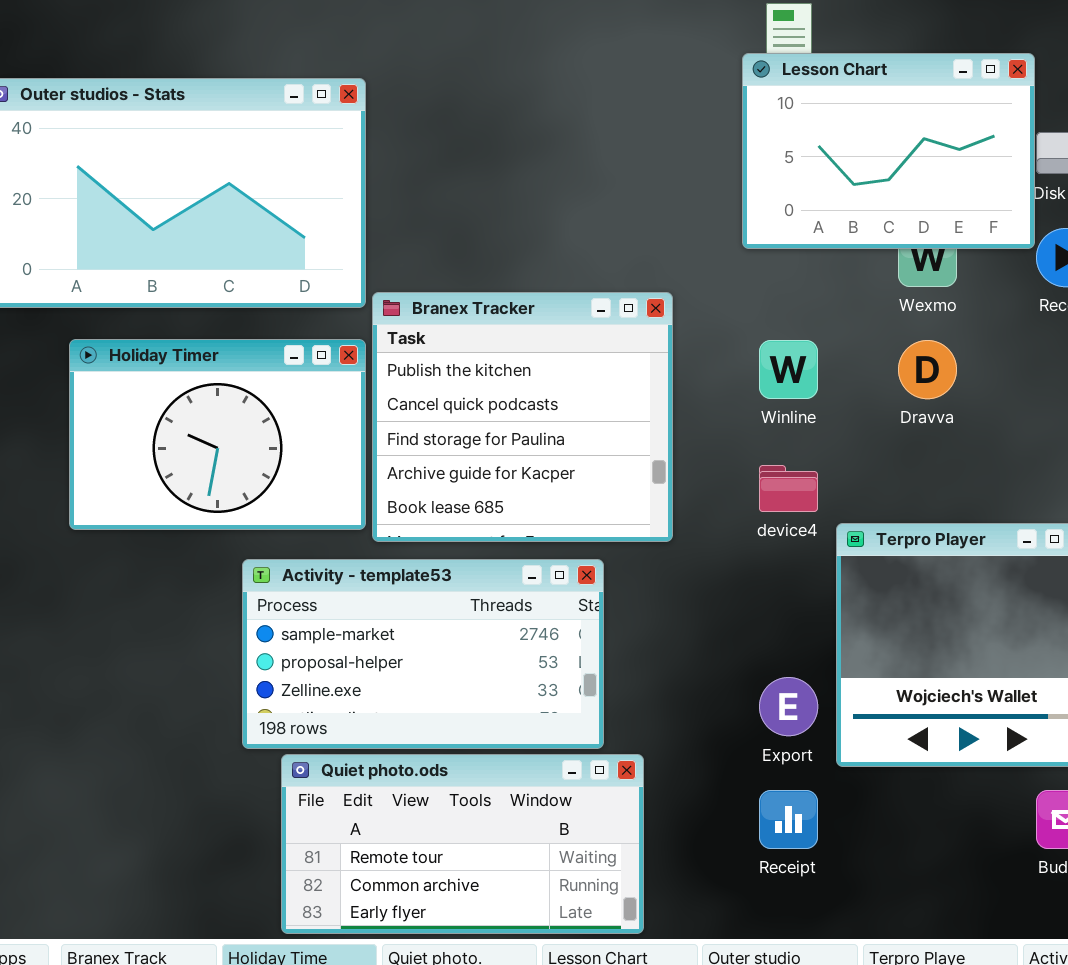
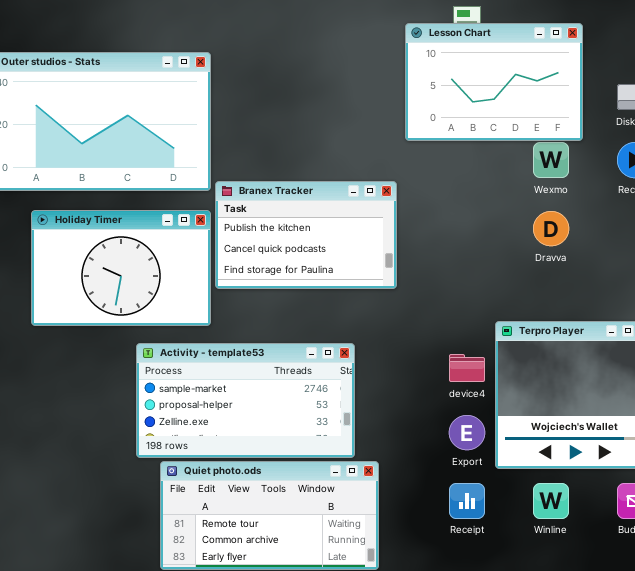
Lesson Chart: [742,53,1035,249] -> [405,23,583,141], moved
Branex Tracker: [372,292,673,542] -> [215,181,397,289], resized
Winline: [759,340,818,399] -> [533,483,569,519], moved
device4: [759,465,818,512] -> [449,354,485,382], moved

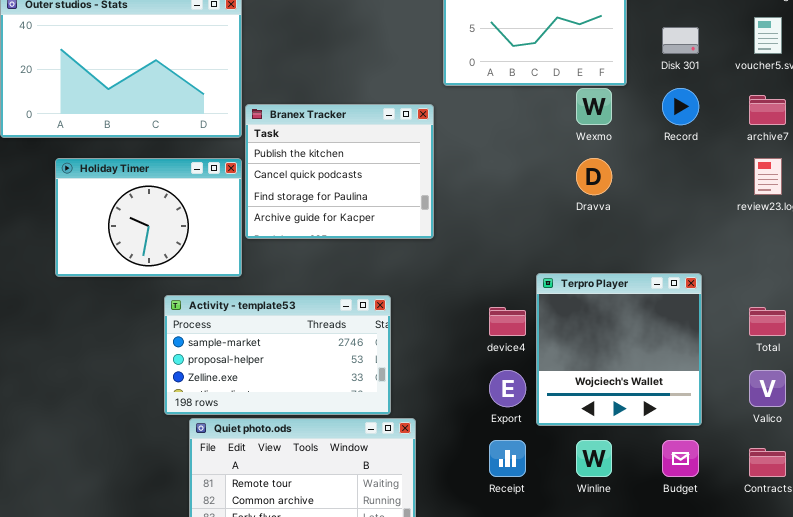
Branex Tracker: [215,181,397,289] -> [245,104,434,239], resized

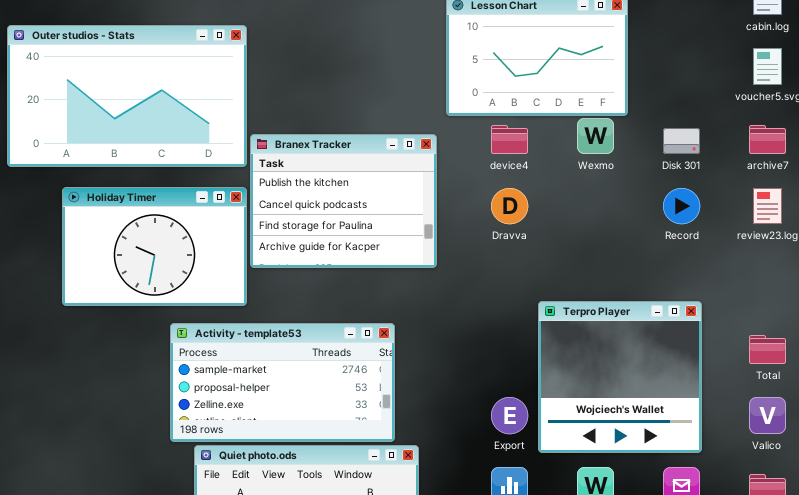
Disk 301: [662,27,699,54] -> [663,128,700,154], moved
Record: [662,88,699,125] -> [663,188,700,224], moved
Dravva: [576,158,612,195] -> [491,188,528,224], moved
device4: [489,307,526,336] -> [491,125,528,154], moved

